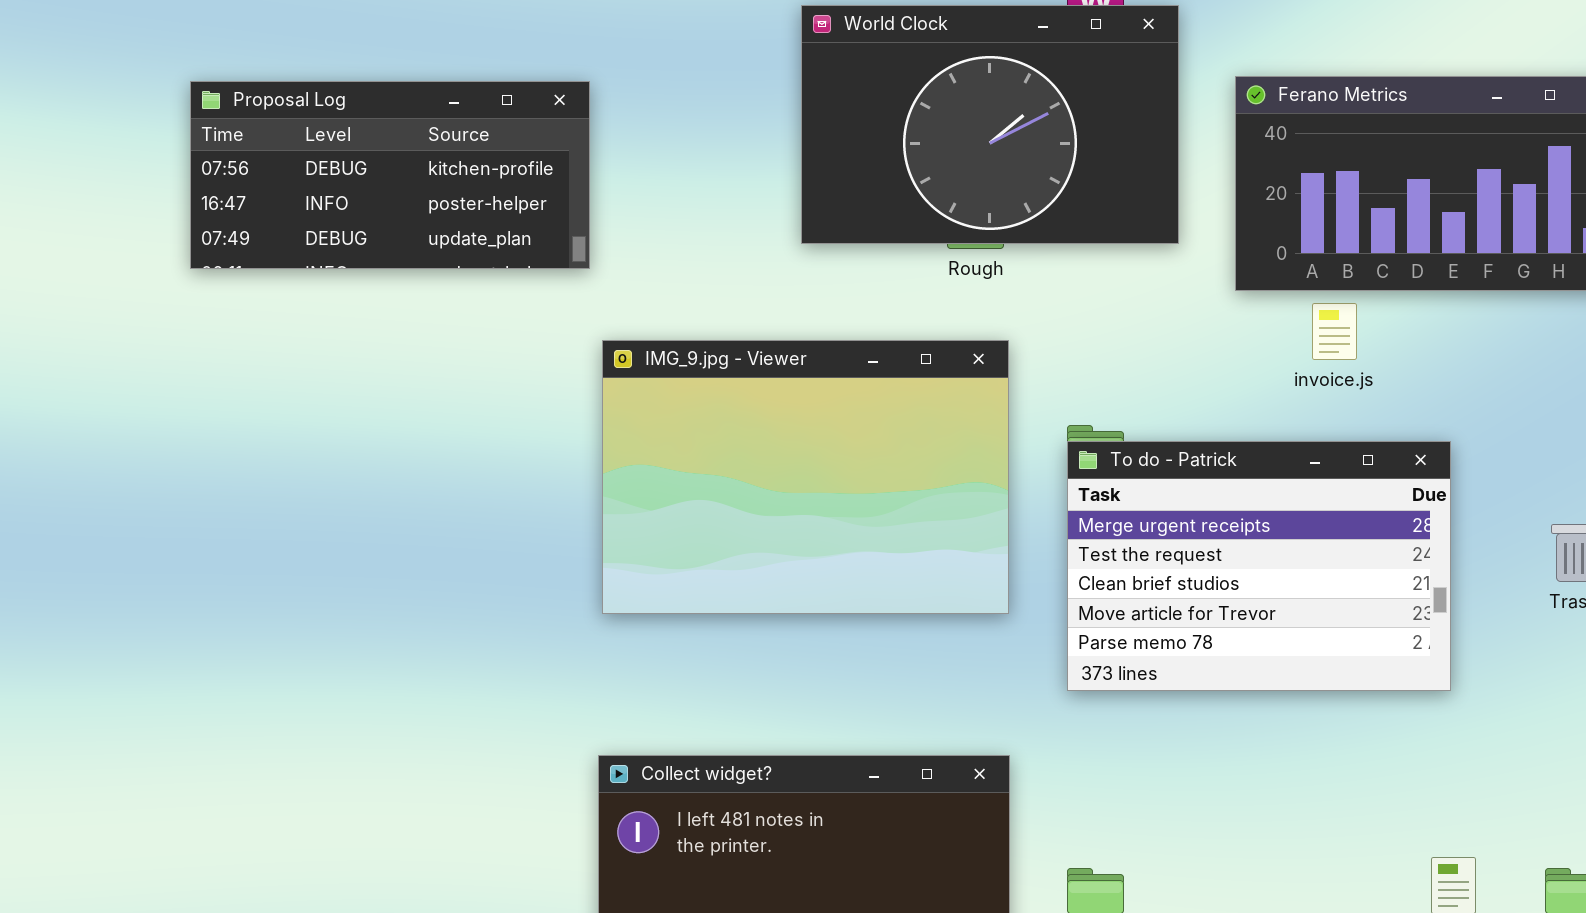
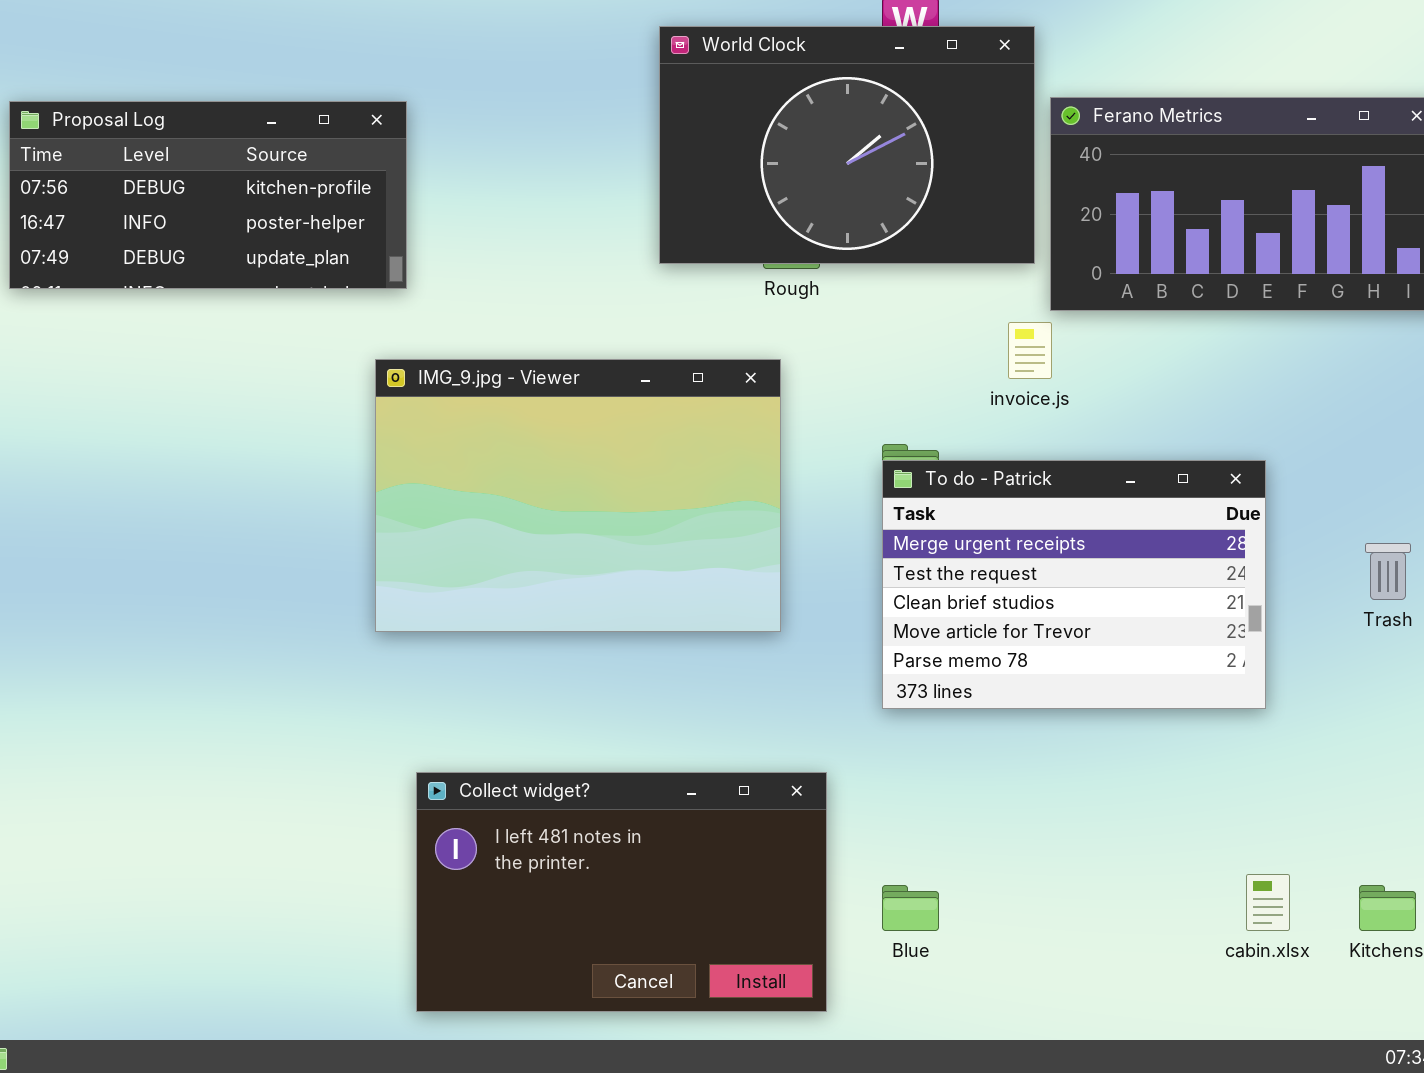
World Clock: [801,5,1179,244] -> [659,26,1035,264], moved
invoice.js: [1312,303,1357,360] -> [1008,322,1052,379], moved
IMG_9.jpg - Viewer: [602,340,1009,614] -> [375,359,781,632], moved

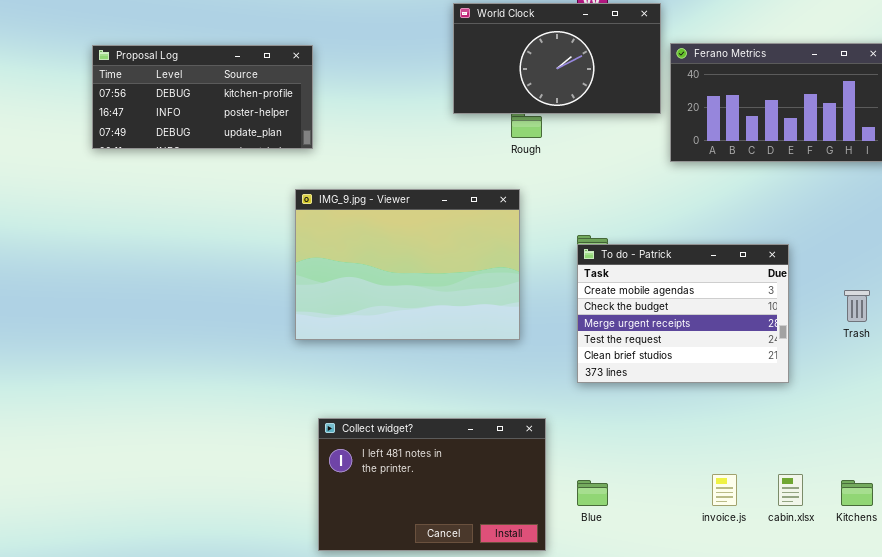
World Clock: [659,26,1035,264] -> [453,3,661,114], resized
invoice.js: [1008,322,1052,379] -> [712,474,737,506], moved
To do - Patrick: [882,460,1266,709] -> [577,244,789,383], scrolled up 2 rows

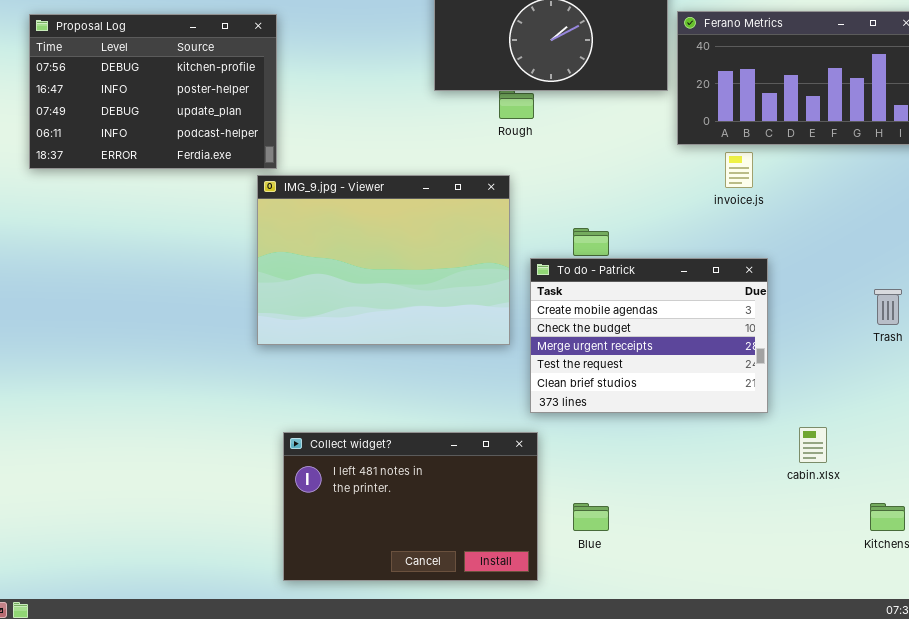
Proposal Log: [92,45,313,149] -> [29,14,277,169], resized
To do - Patrick: [577,244,789,383] -> [530,258,768,413], moved
invoice.js: [712,474,737,506] -> [725,152,753,188], moved
cabin.xlsx: [778,474,803,506] -> [799,427,827,463], moved

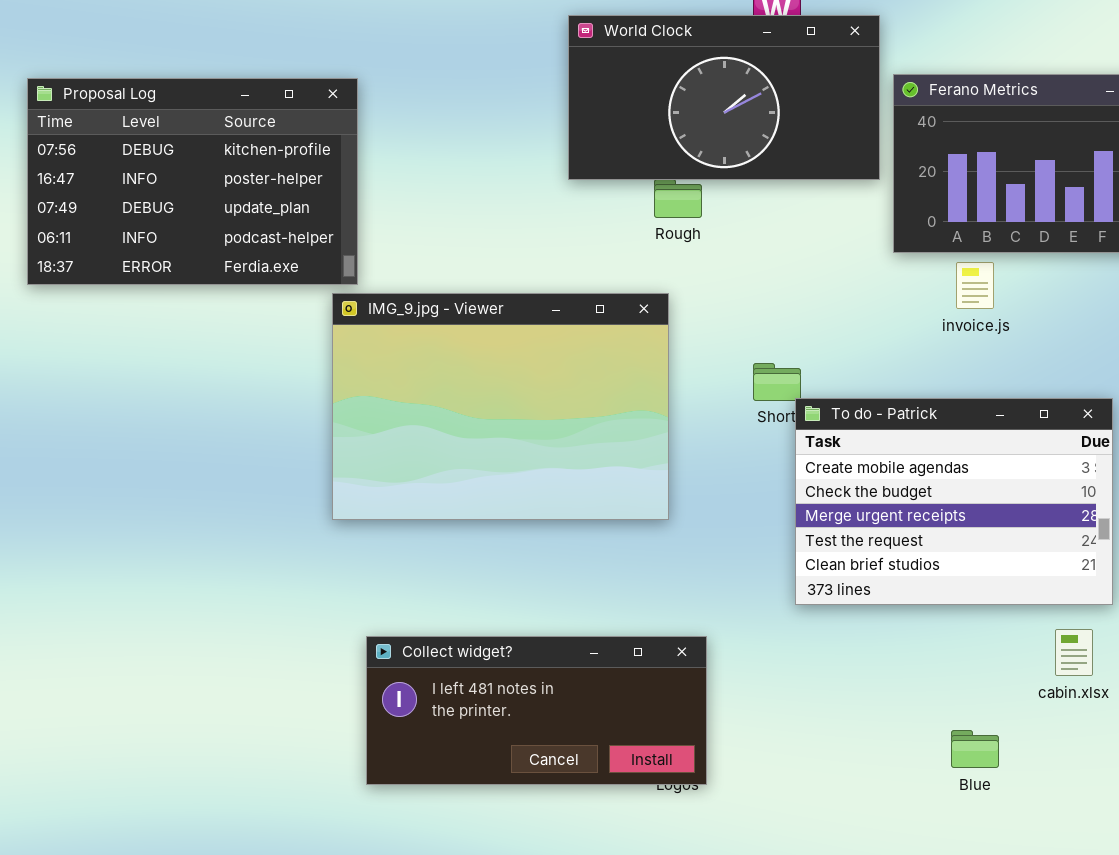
To do - Patrick: [530,258,768,413] -> [795,398,1113,605], moved
Collect widget?: [283,432,538,581] -> [366,636,707,785], resized
Blue: [573,503,609,531] -> [951,730,999,768], moved

